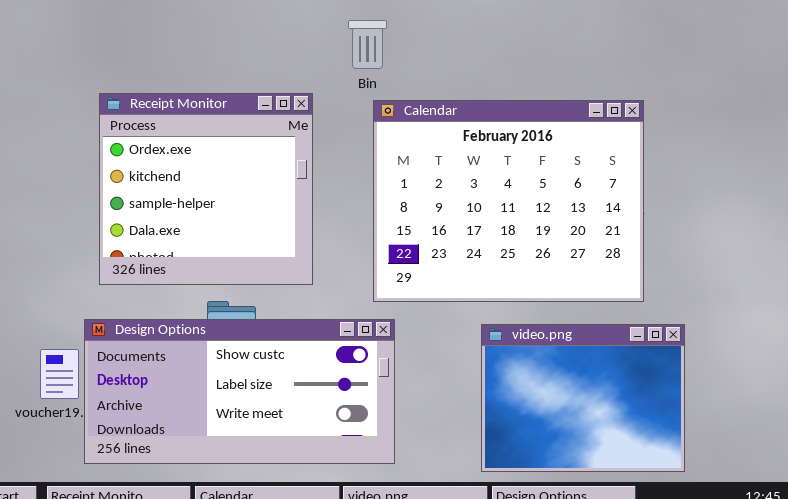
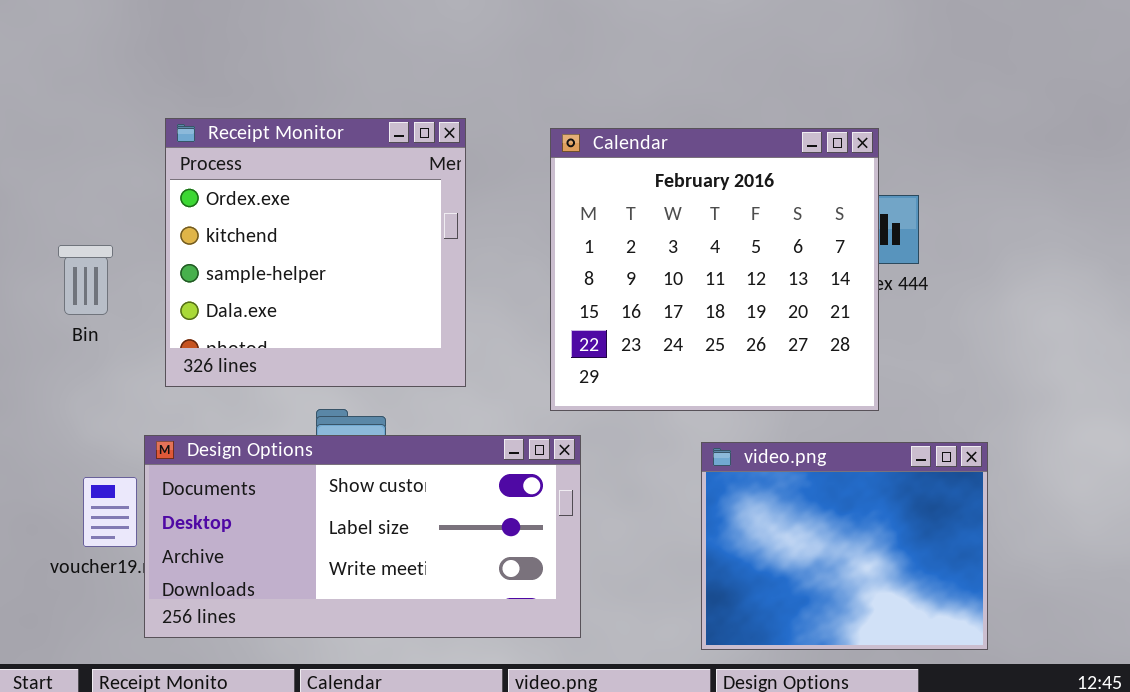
Bin: [348,20,387,69] -> [58,245,113,315], moved
Calendar: [373,100,644,302] -> [550,128,879,411], resized

